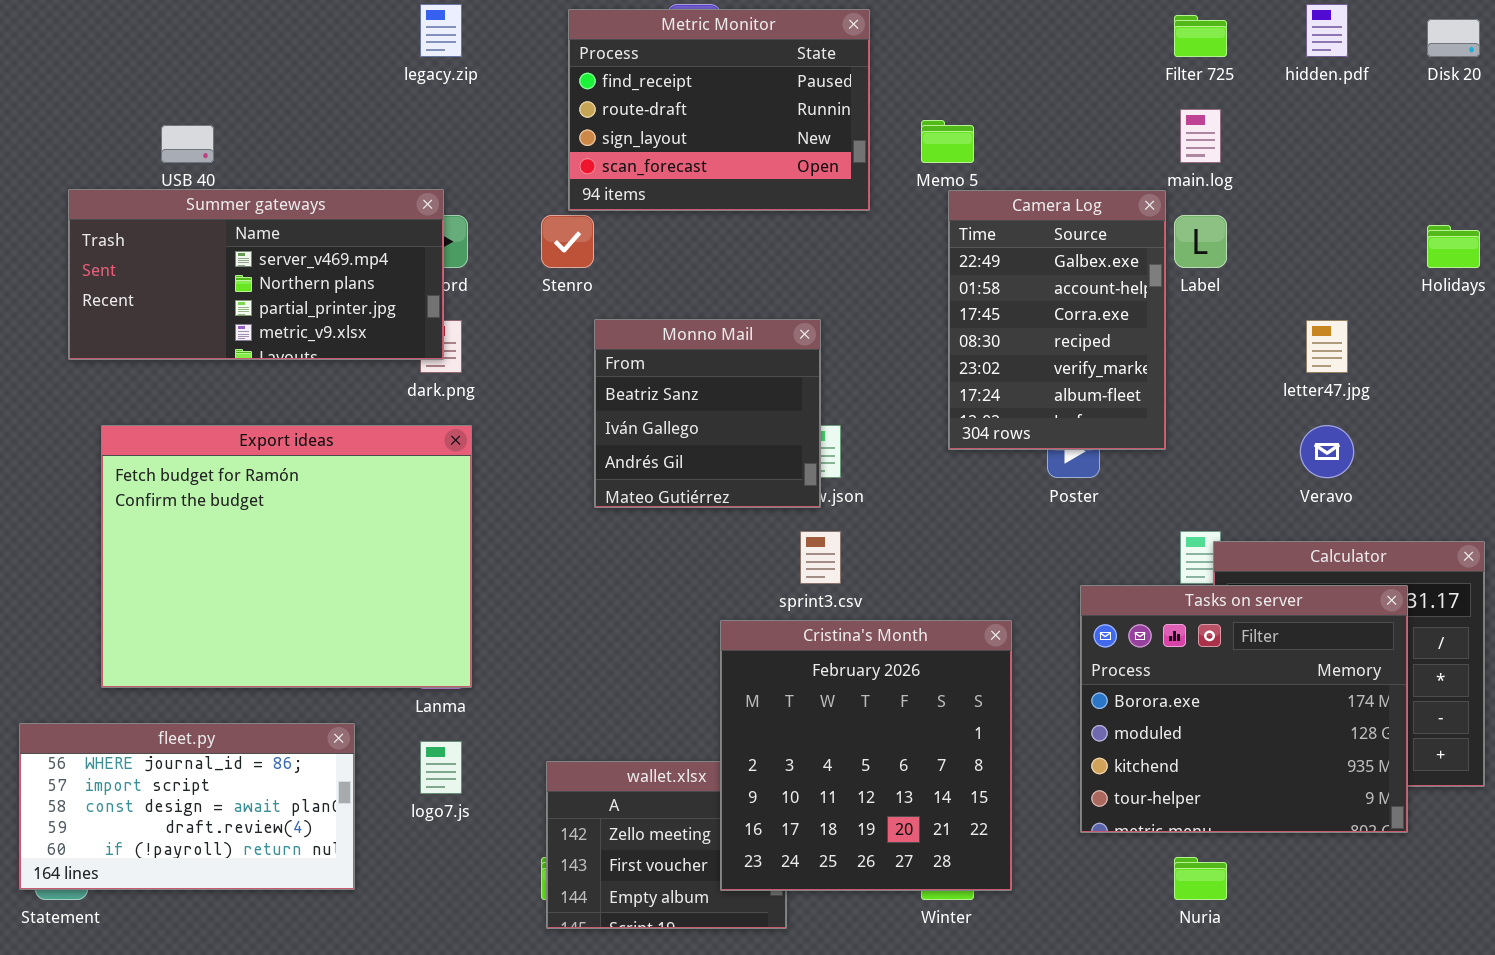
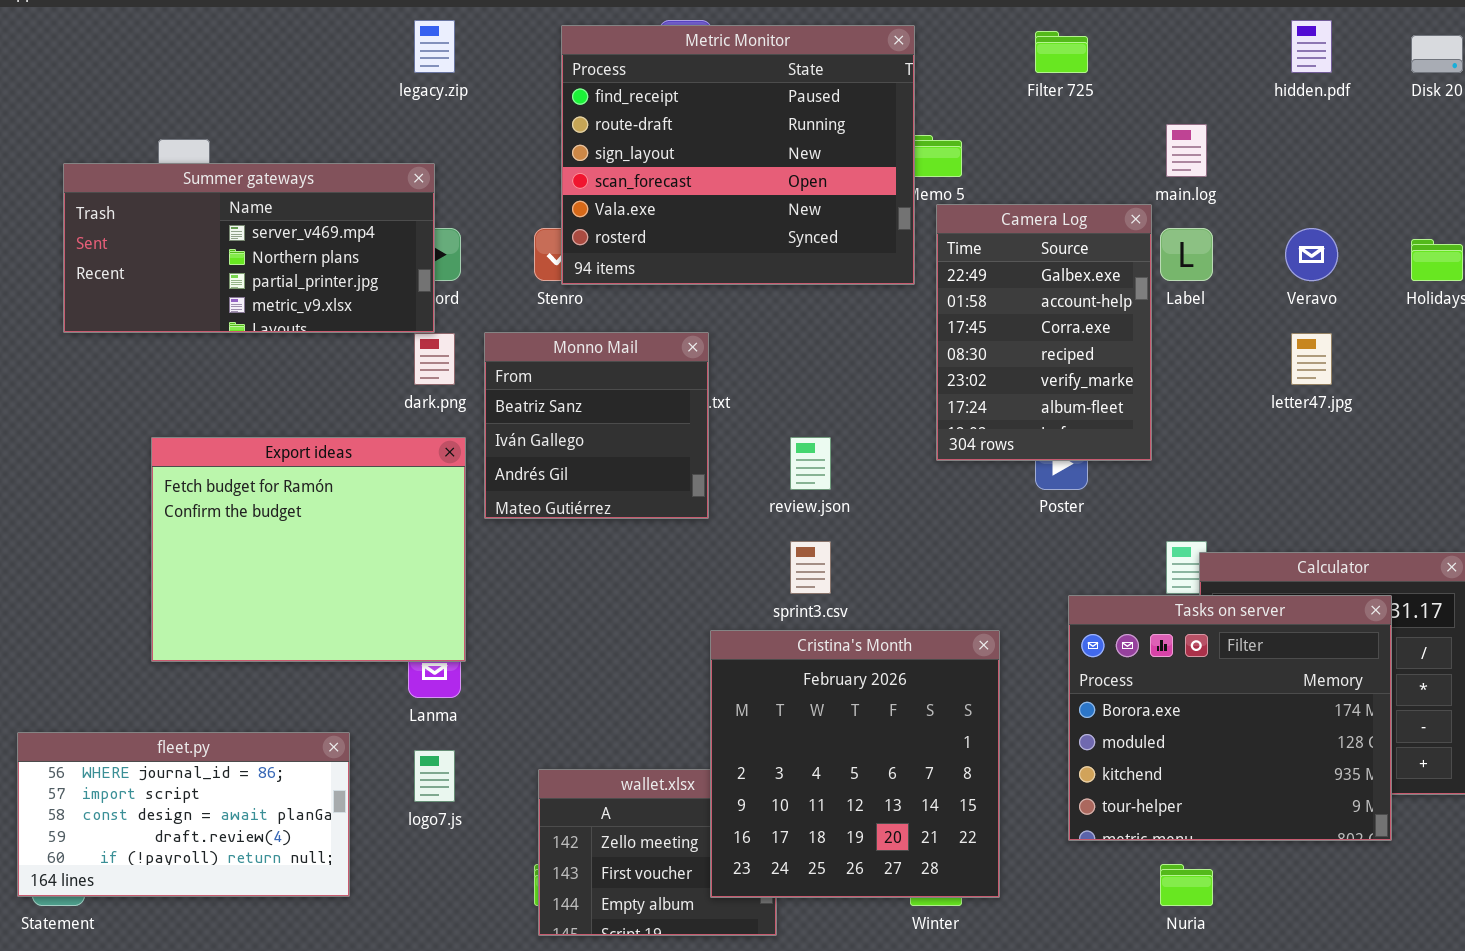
Metric Monitor: [568,9,870,211] -> [561,25,915,285], resized
Filter 725: [1174,15,1227,57] -> [1035,31,1088,73], moved
Summer gateways: [68,189,444,360] -> [63,163,435,333], moved
Monno Mail: [594,319,821,508] -> [484,332,709,519], moved
Export ideas: [101,425,472,688] -> [151,437,466,662], resized
Veravo: [1300,425,1354,478] -> [1285,228,1338,281], moved

